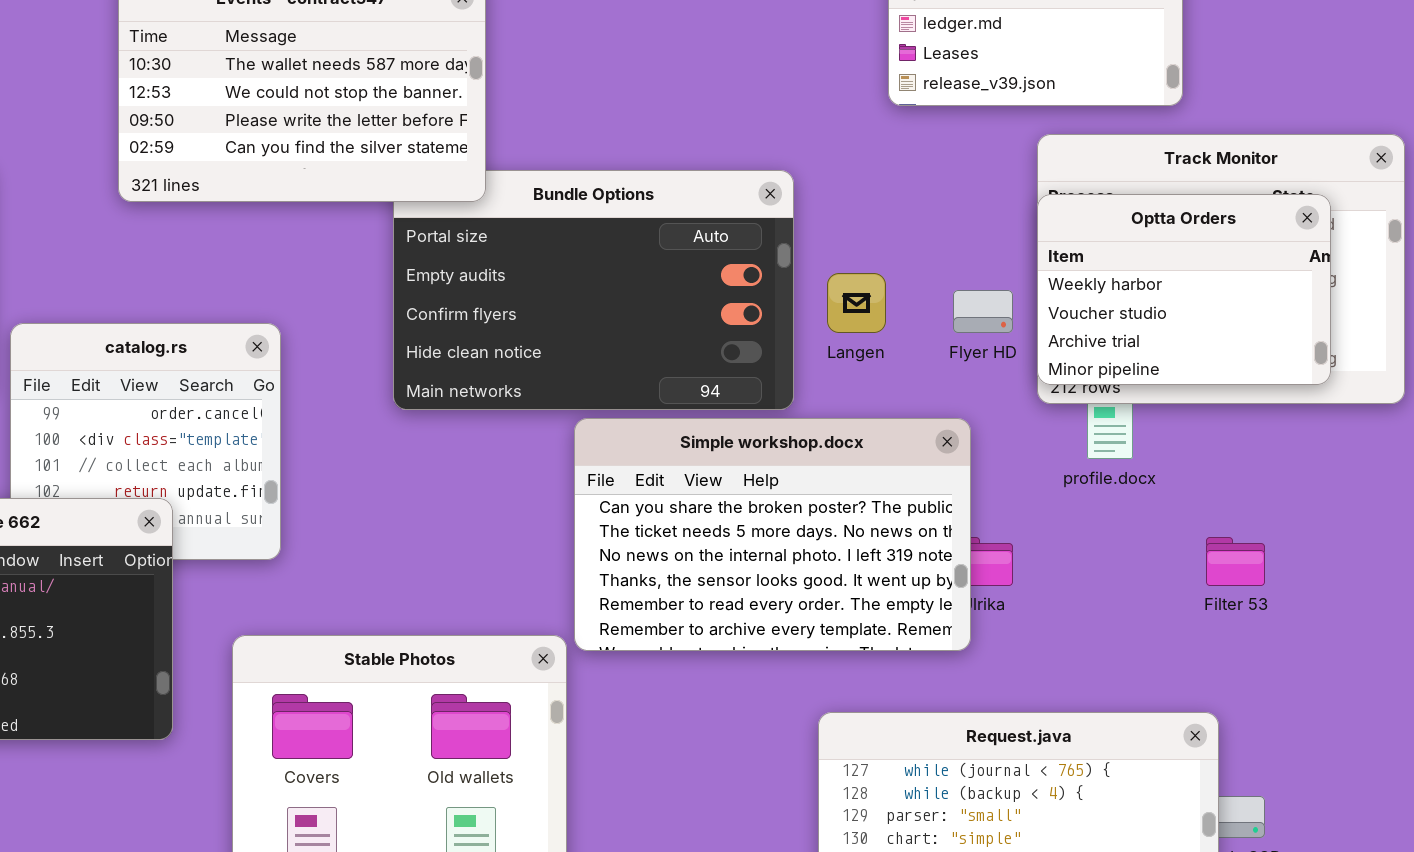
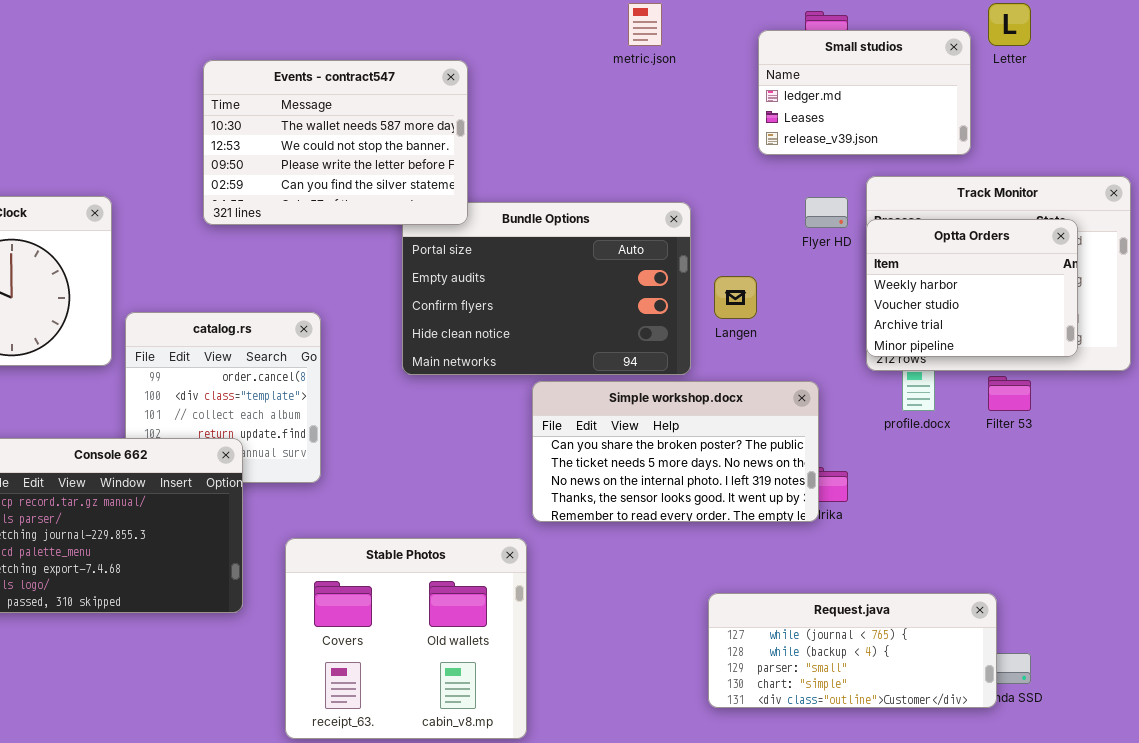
Flyer HD: [953,290,1013,333] -> [805,197,848,228], moved
Simple workshop.docx: [574,418,971,651] -> [532,381,819,522], resized
Filter 53: [1206,537,1265,586] -> [988,376,1031,411], moved

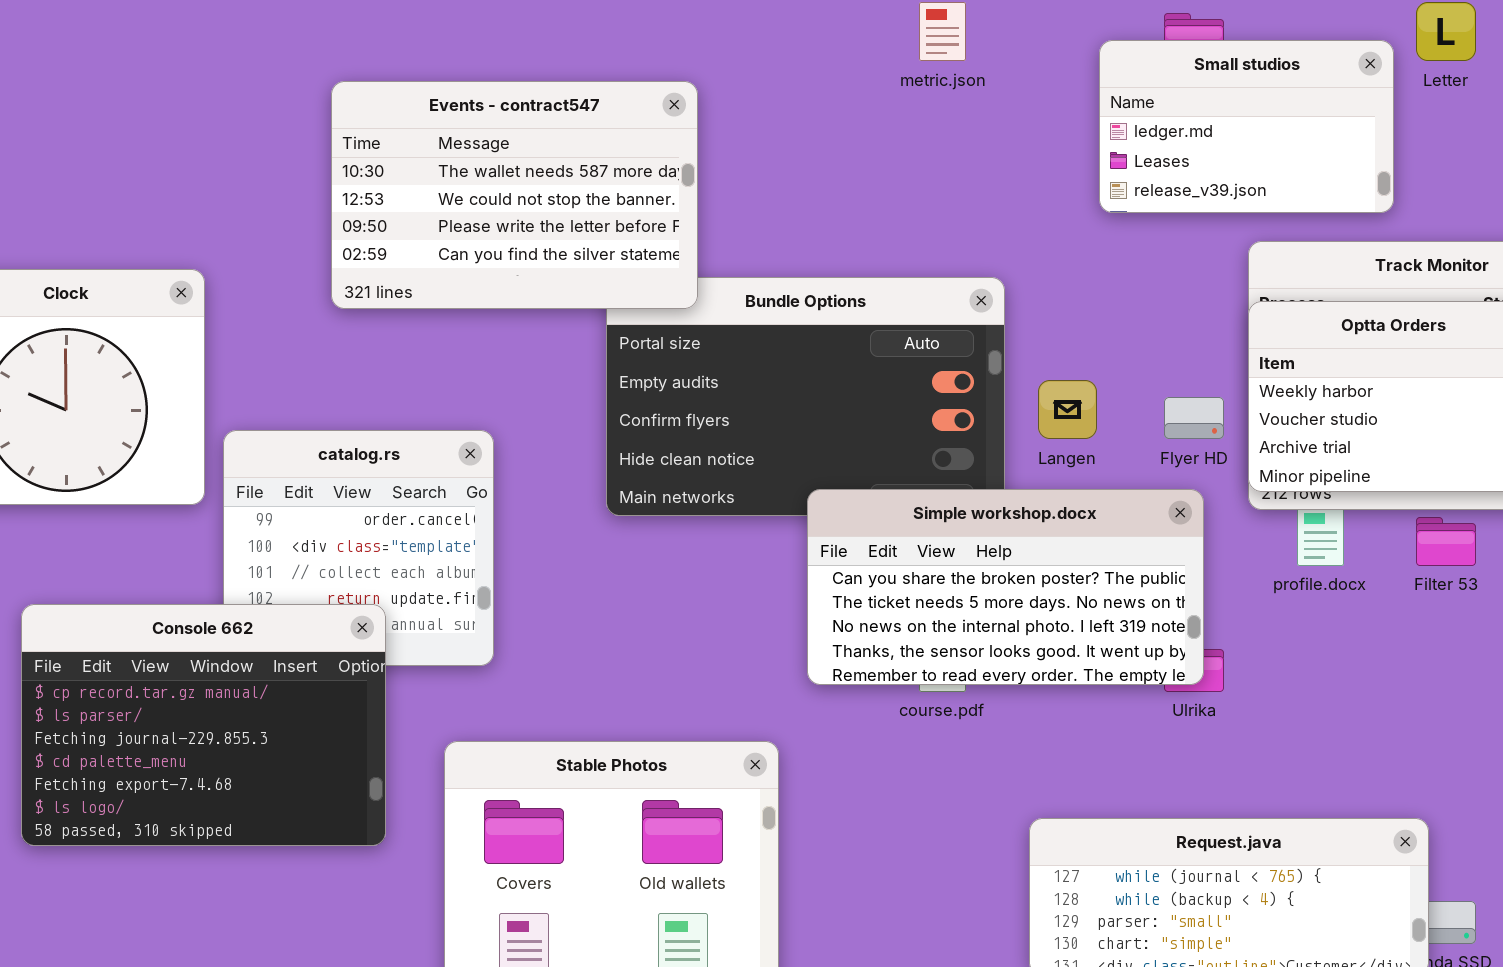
Flyer HD: [805,197,848,228] -> [1164,397,1224,439], moved
Simple workshop.docx: [532,381,819,522] -> [807,489,1204,685], moved

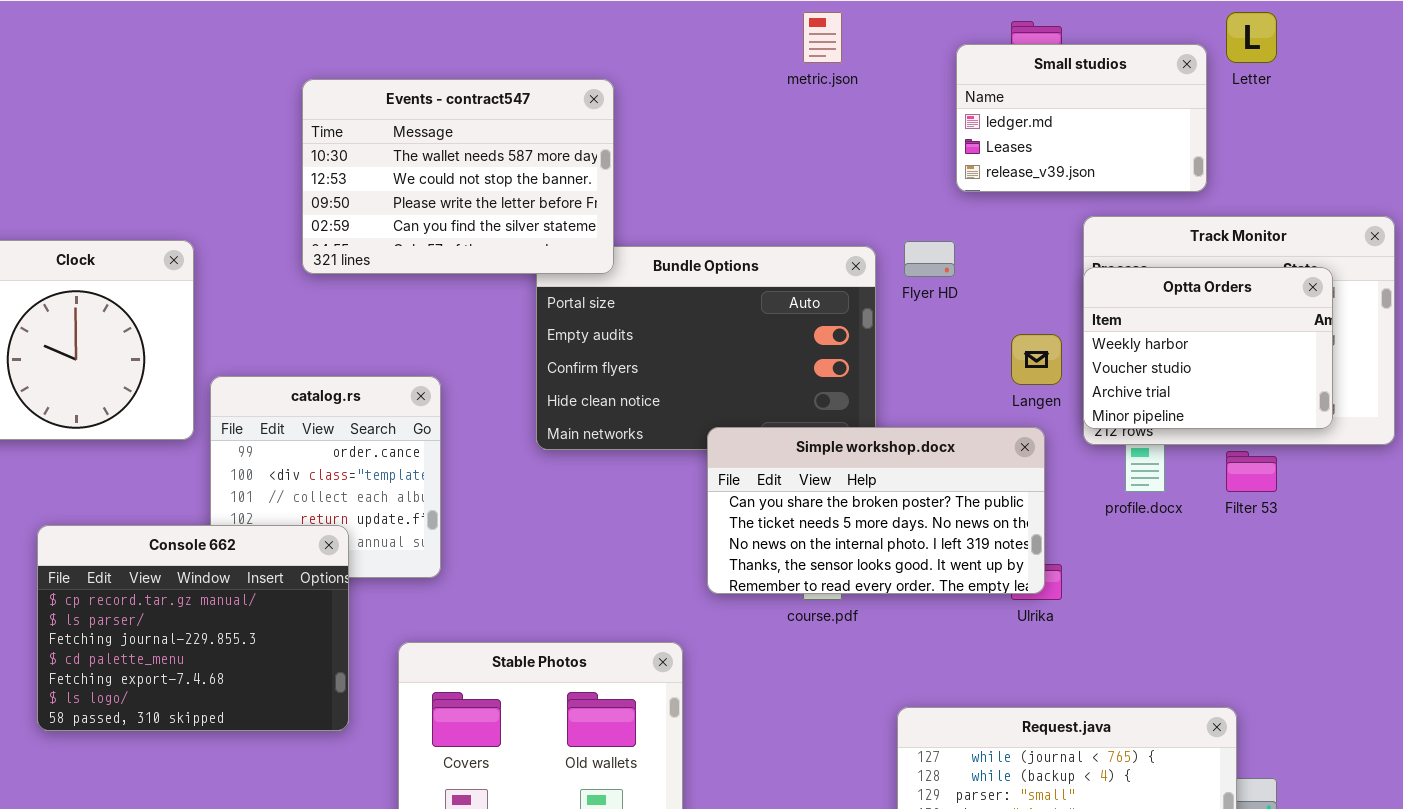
Langen: [1038,380,1097,439] -> [1011,334,1062,385], moved
Flyer HD: [1164,397,1224,439] -> [904,241,955,277], moved

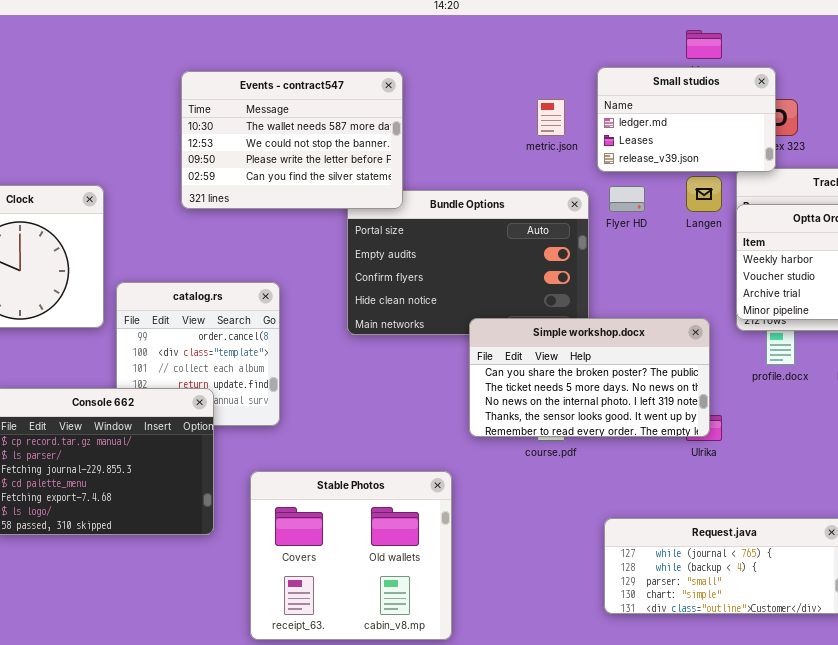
metric.json: [803,12,842,63] -> [537,99,565,136], moved
Small studios: [956,44,1207,192] -> [597,67,776,172], moved
Langen: [1011,334,1062,385] -> [686,176,722,212], moved

